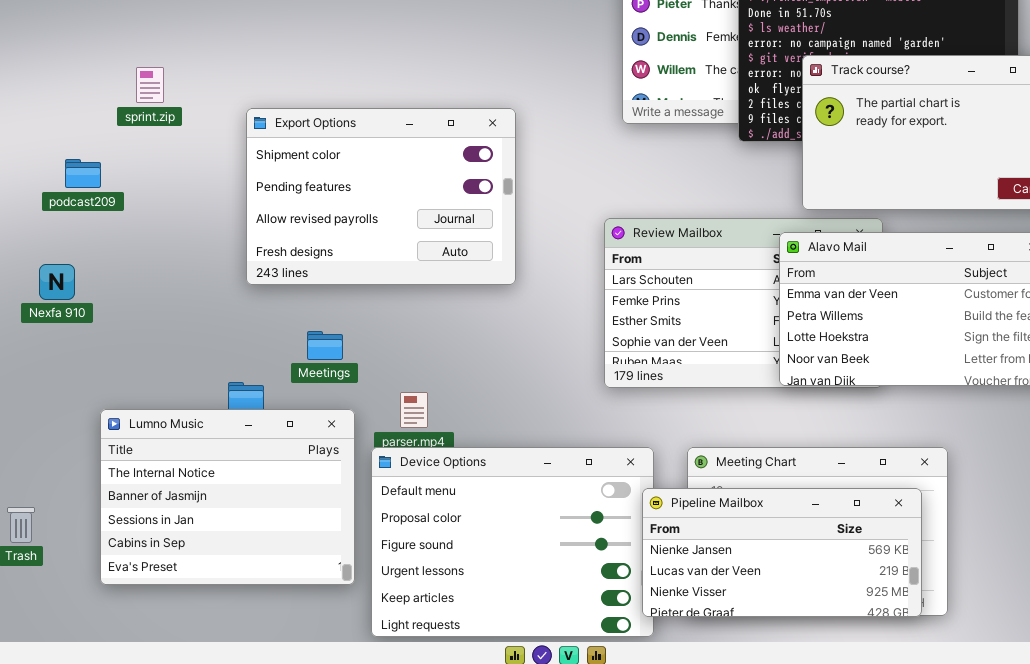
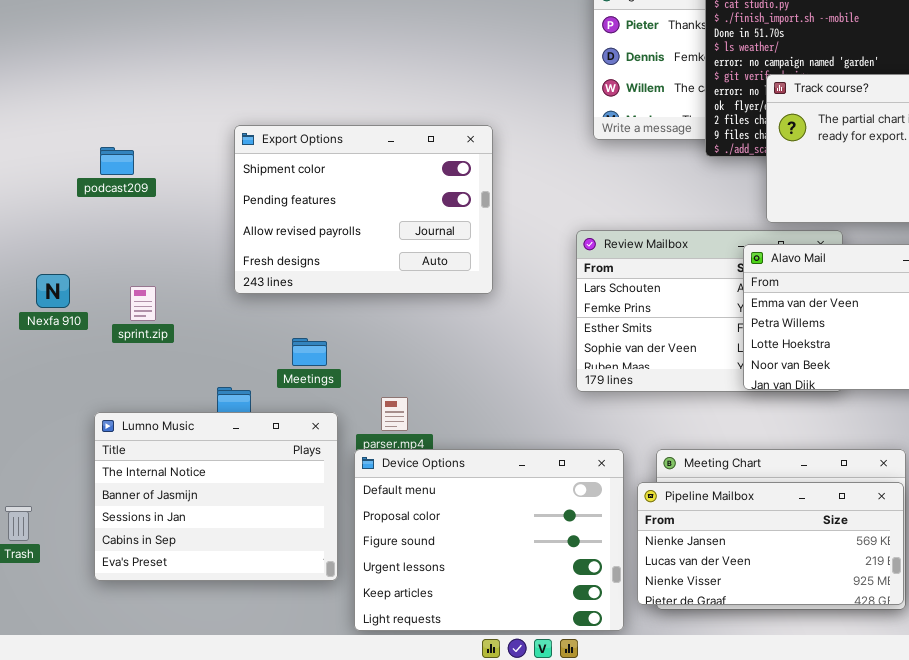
sprint.zip: [136,67,164,103] -> [130,286,156,321], moved
podcast209: [65,159,101,188] -> [100,147,134,175], moved
Pipeline Mailbox: [642,488,922,617] -> [637,482,904,605], moved

